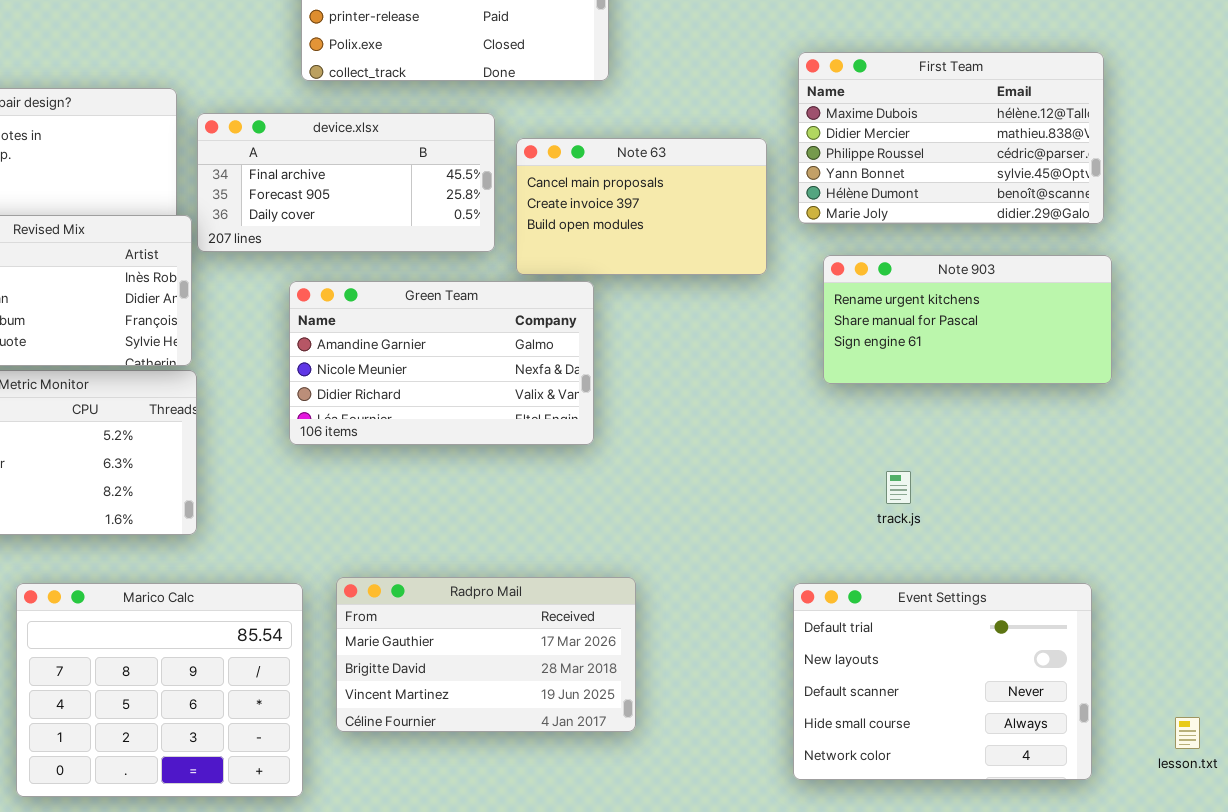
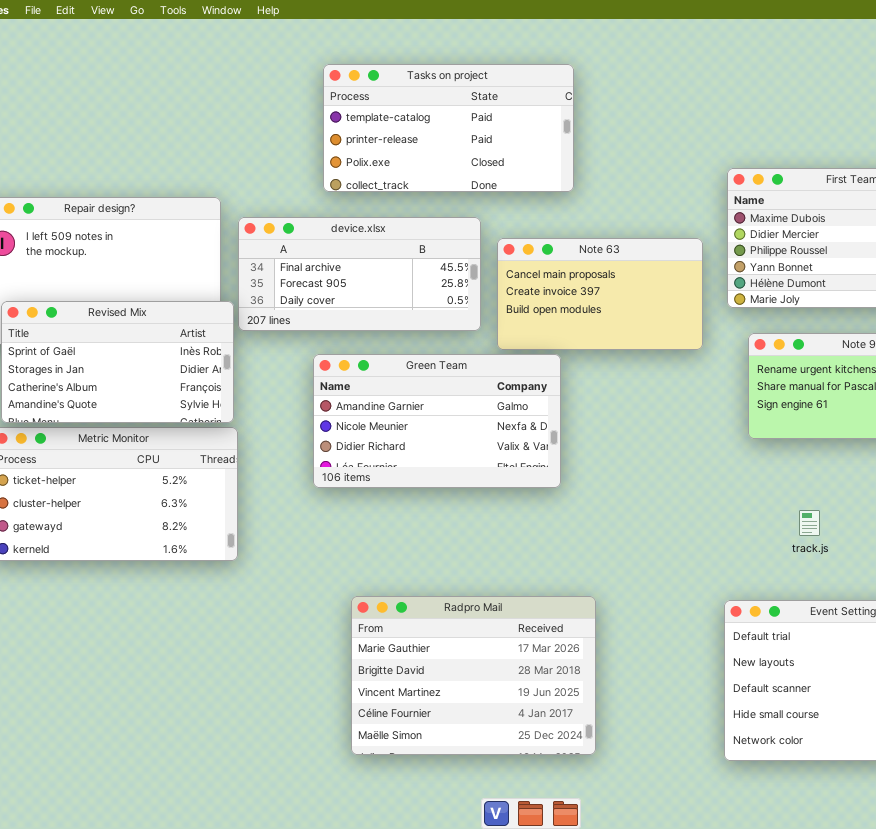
Radpro Mail: [336,577,636,732] -> [351,596,596,755], resized
Marico Calc: [16,583,303,797] -> none, closed

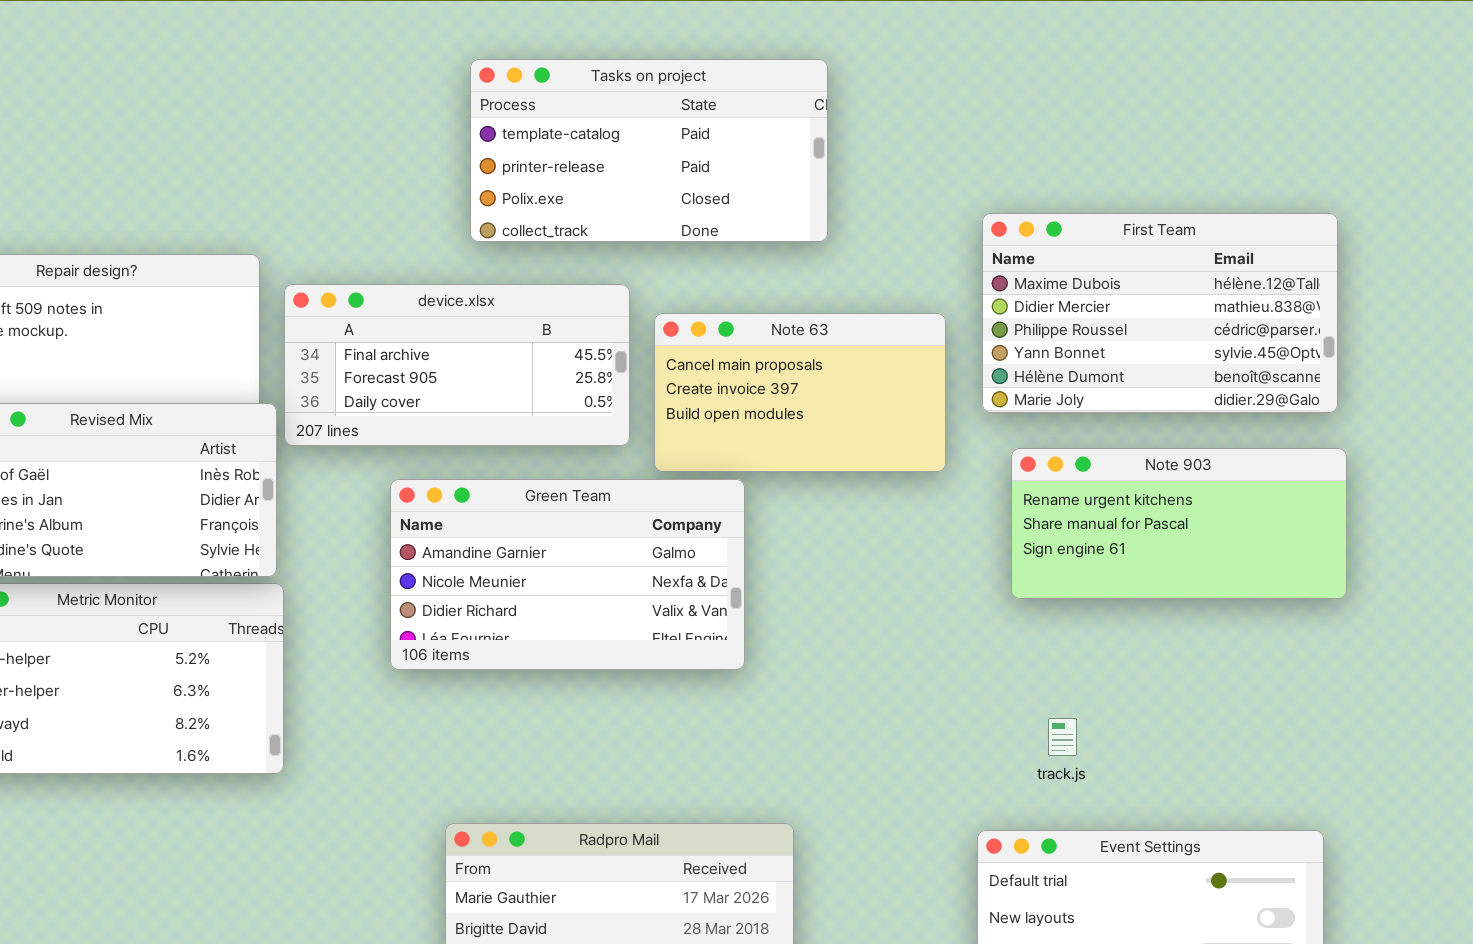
Tasks on project: [323,64,574,192] -> [470,59,828,242], moved
track.js: [799,510,820,536] -> [1048,718,1077,756], moved

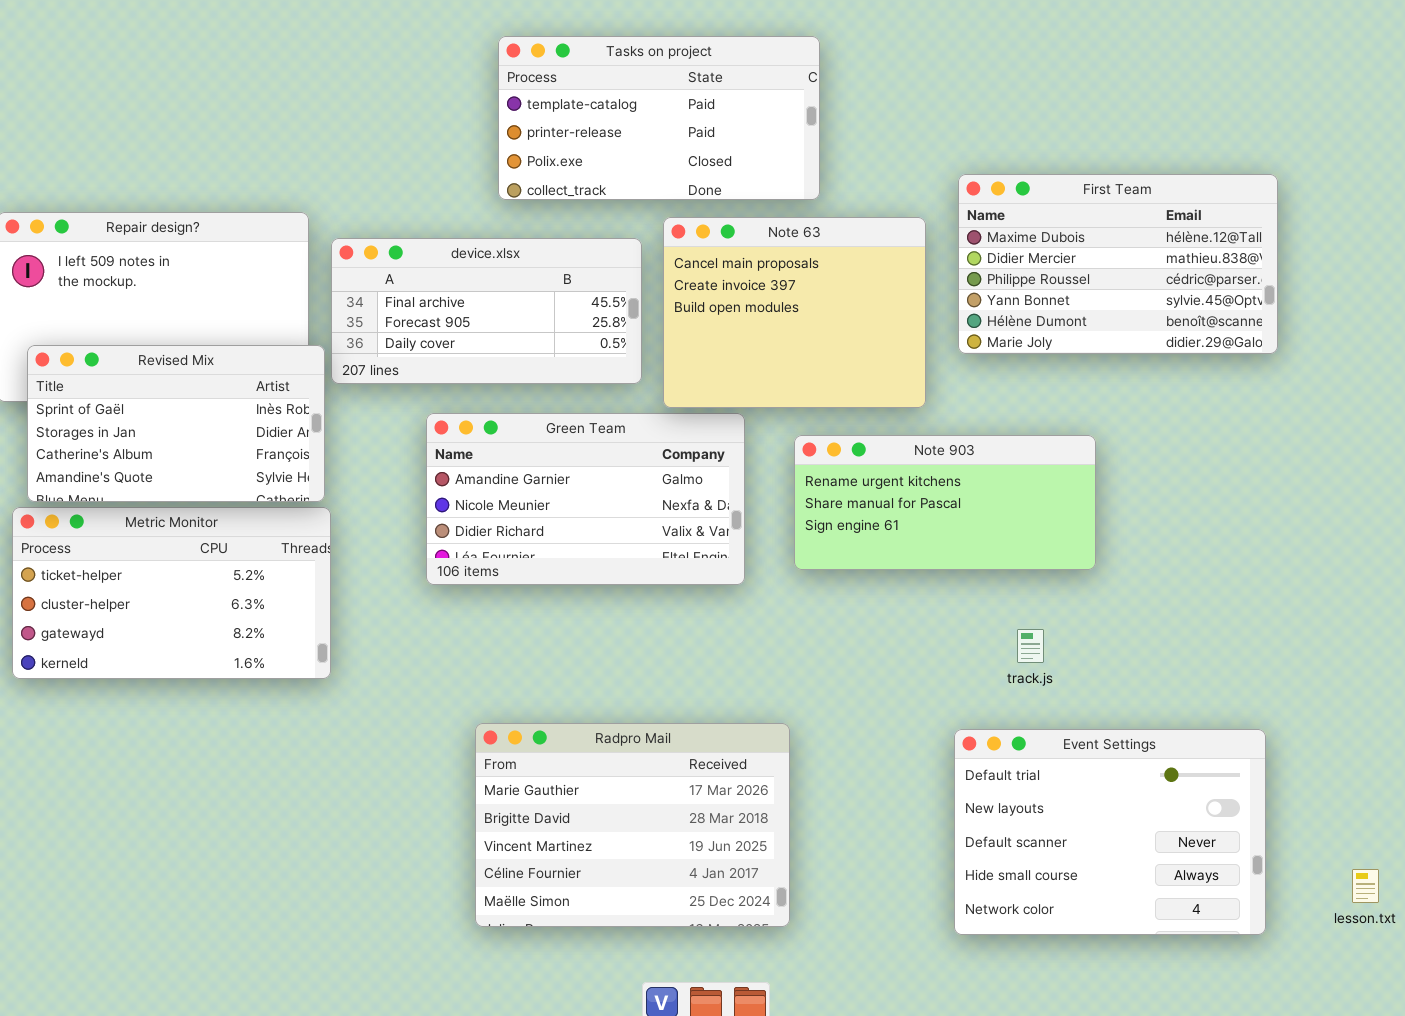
Note 63: [654,313,946,472] -> [663,217,926,408], resized
Note 903: [1011,448,1347,599] -> [794,435,1096,570], moved

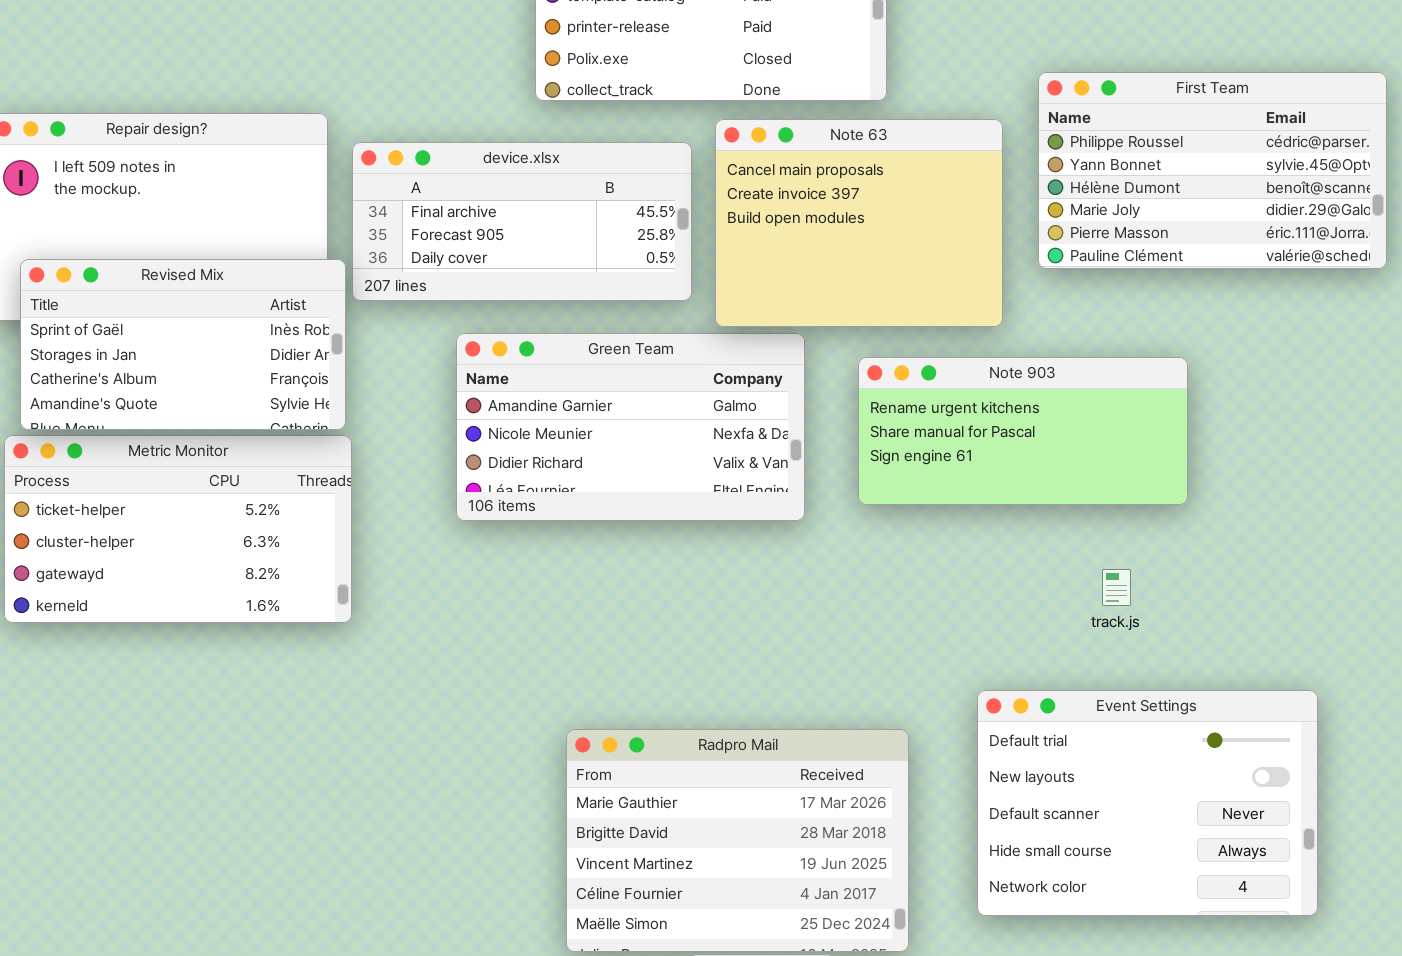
First Team: [958,174,1278,354] -> [1038,72,1387,269], scrolled down 2 rows
Radpro Mail: [475,723,790,927] -> [566,729,909,952], moved
Event Settings: [954,729,1266,935] -> [977,690,1318,916], moved

